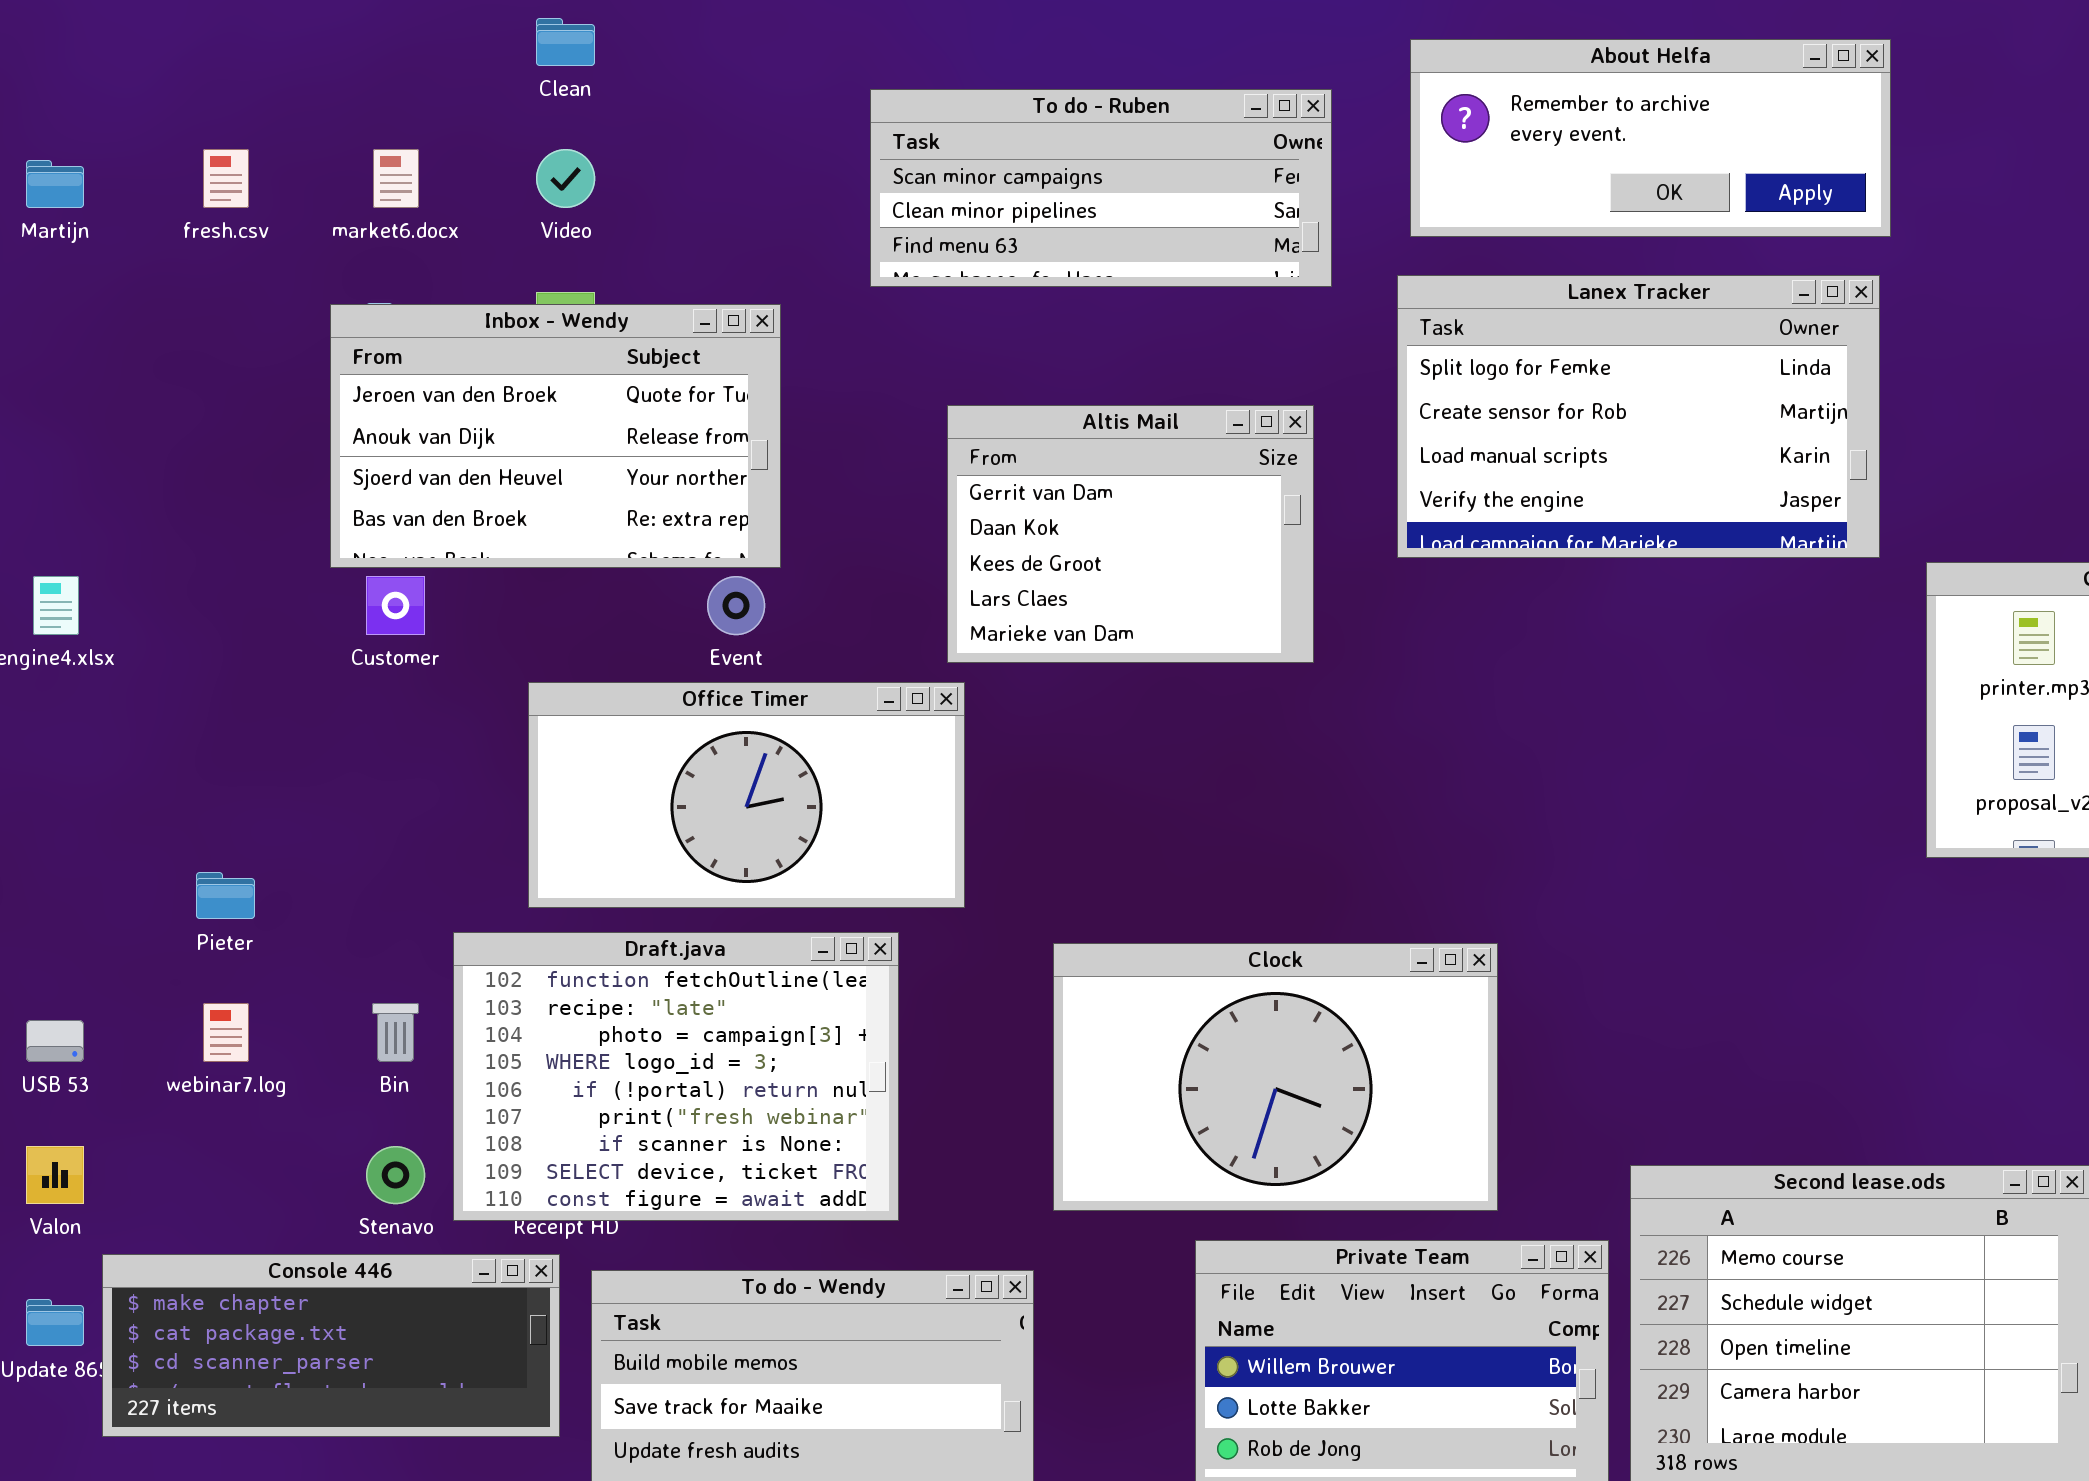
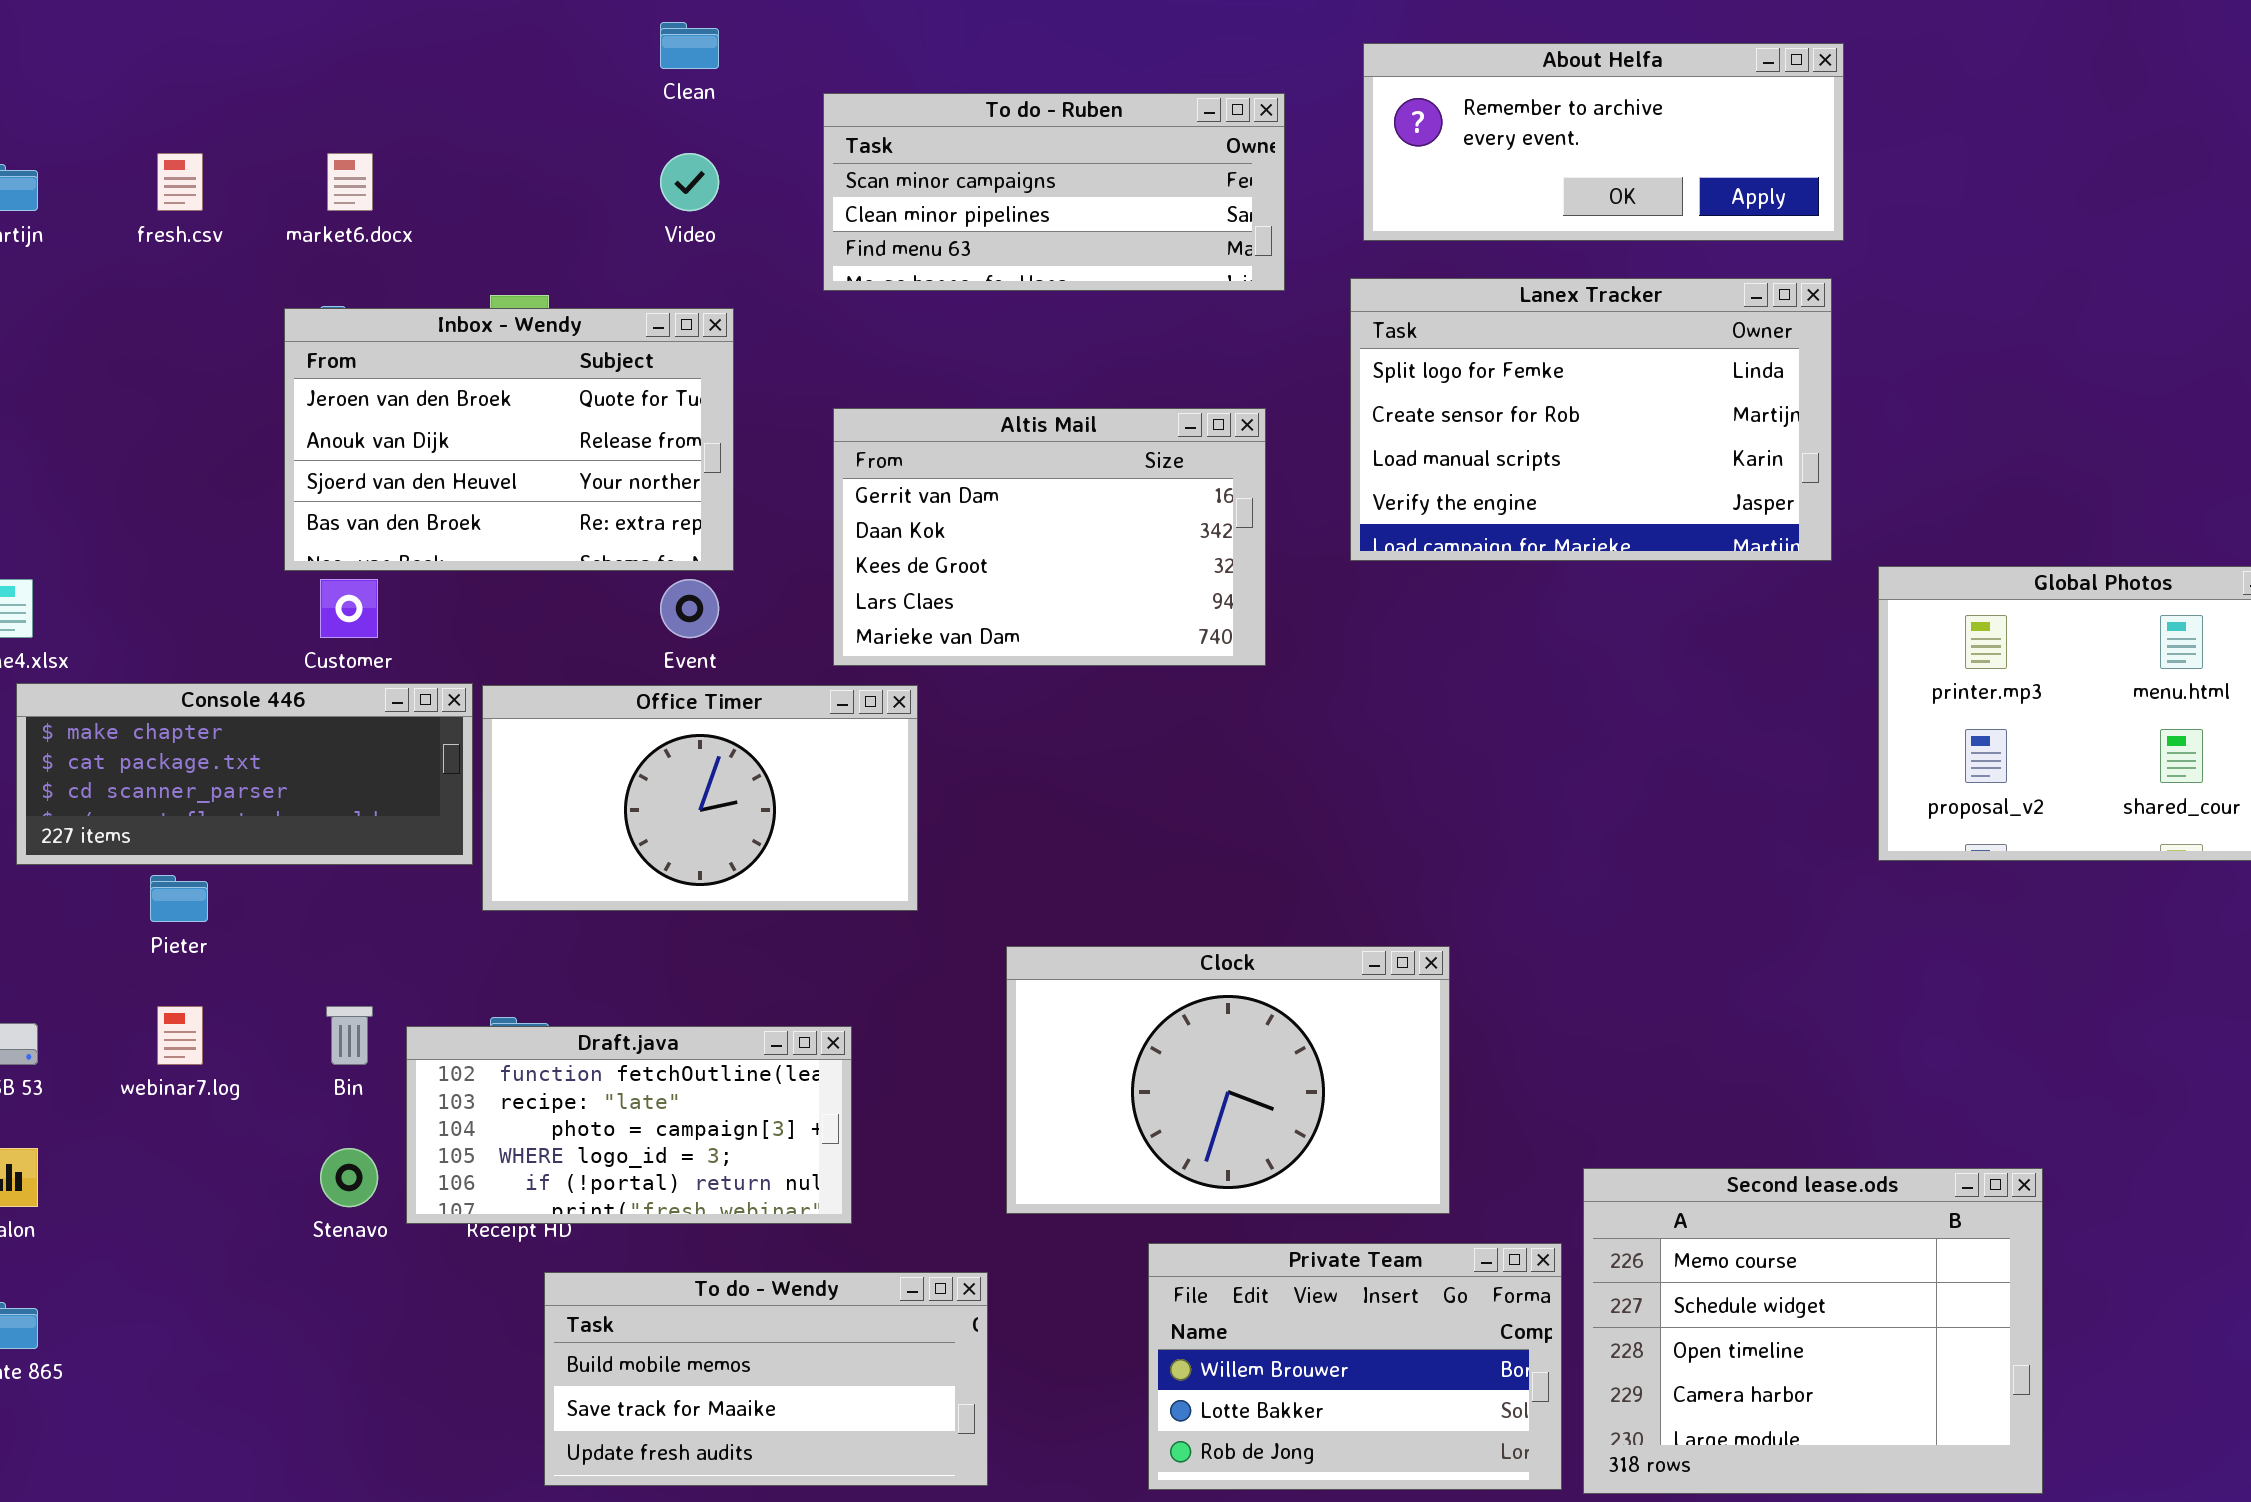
Clean: [536,18,595,66] -> [660,22,719,69], moved
Video: [536,149,595,208] -> [660,153,719,211], moved
Altis Mail: [947,405,1314,663] -> [833,408,1266,666], resized
Draft.java: [453,932,899,1221] -> [406,1026,852,1224], resized
Console 446: [102,1254,560,1437] -> [16,683,473,865], moved

